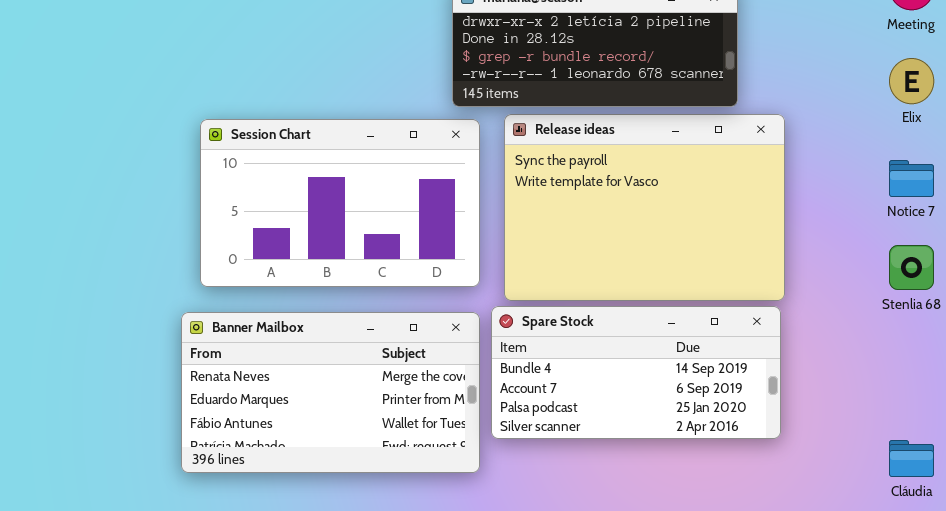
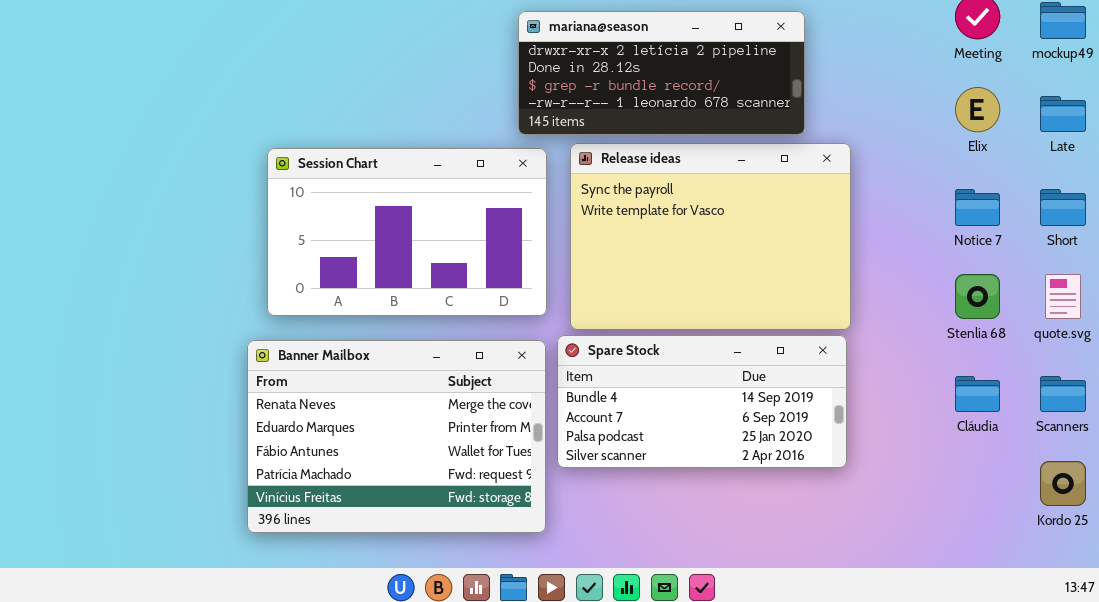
Banner Mailbox: [181,312,480,473] -> [247,340,546,533], resized
Cláudia: [889,440,934,477] -> [955,376,1000,412], moved

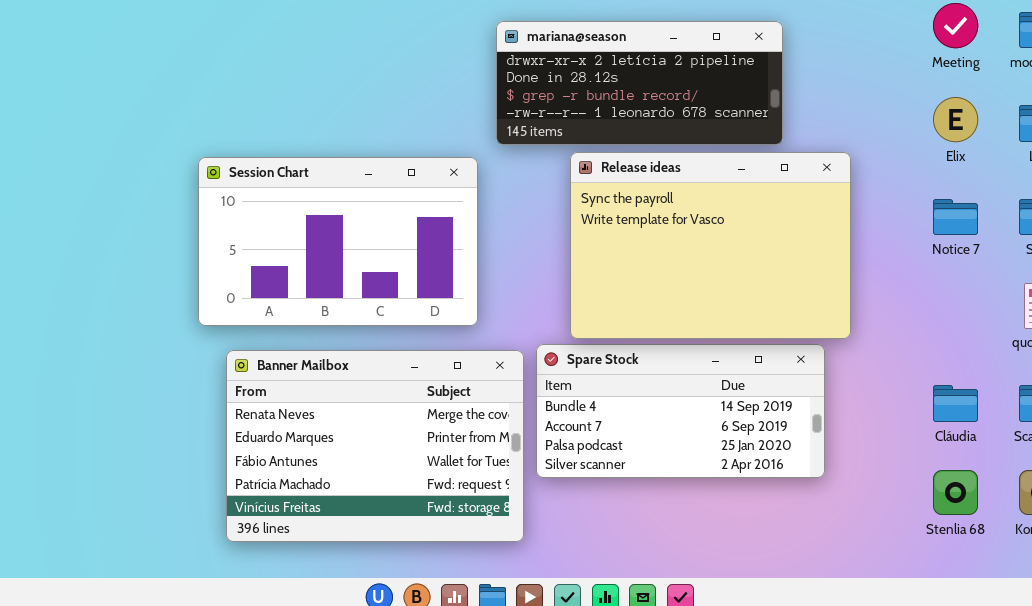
Release ideas: [570,143,851,330] -> [570,152,851,339], moved
Session Chart: [267,148,547,316] -> [198,157,478,326], moved
Stenlia 68: [955,274,1000,319] -> [933,470,978,515], moved

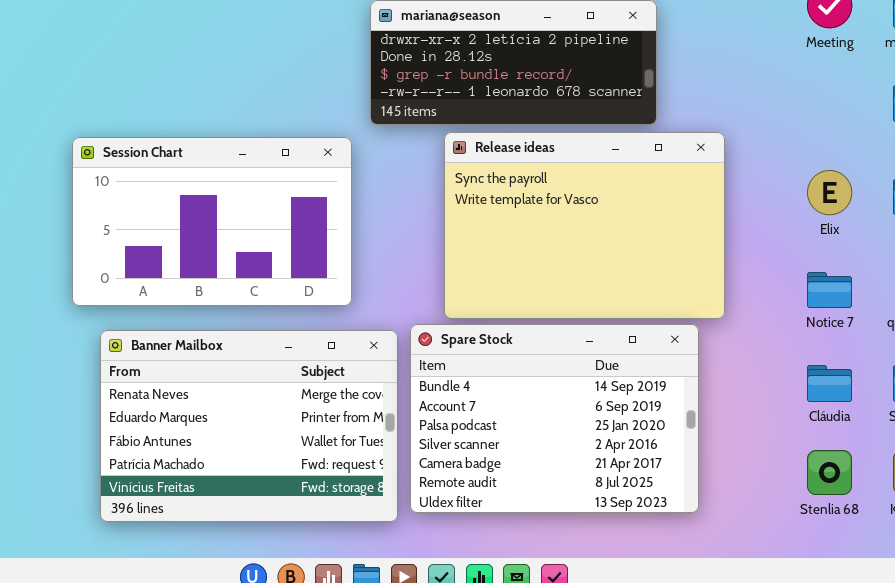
Elix: [933,97,978,142] -> [807,170,852,215], moved
Notice 7: [933,199,978,235] -> [807,272,852,308], moved
Spare Stock: [536,344,825,478] -> [410,324,699,513], resized

